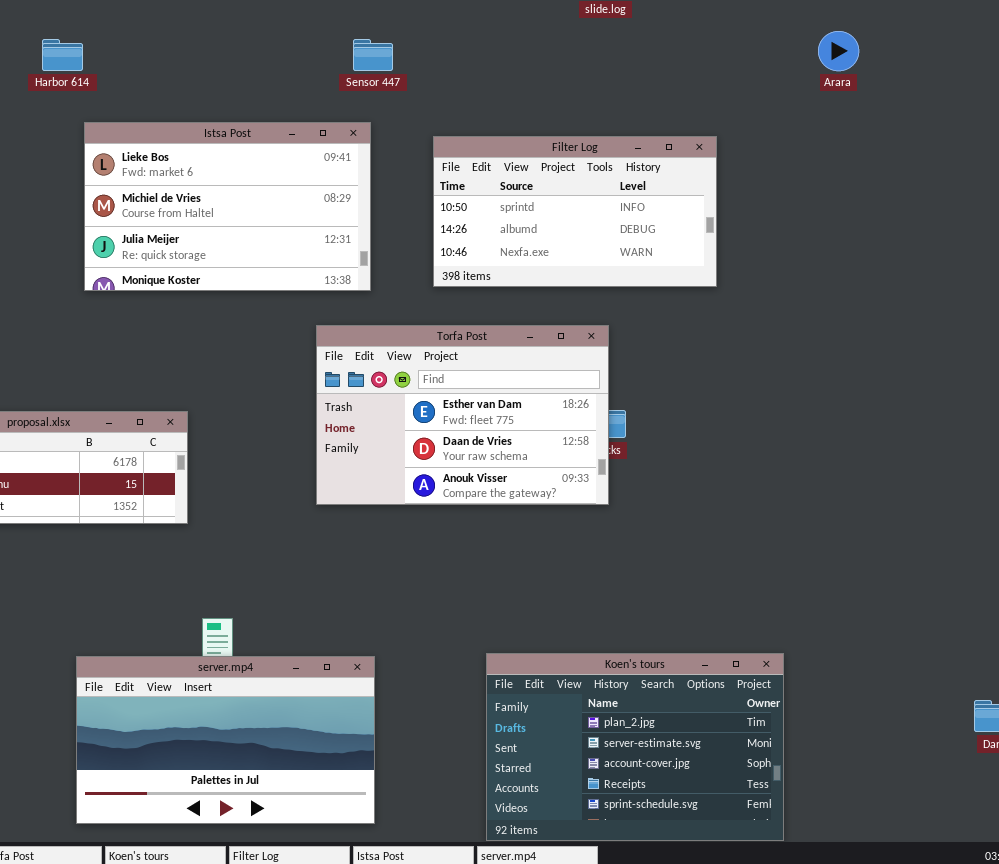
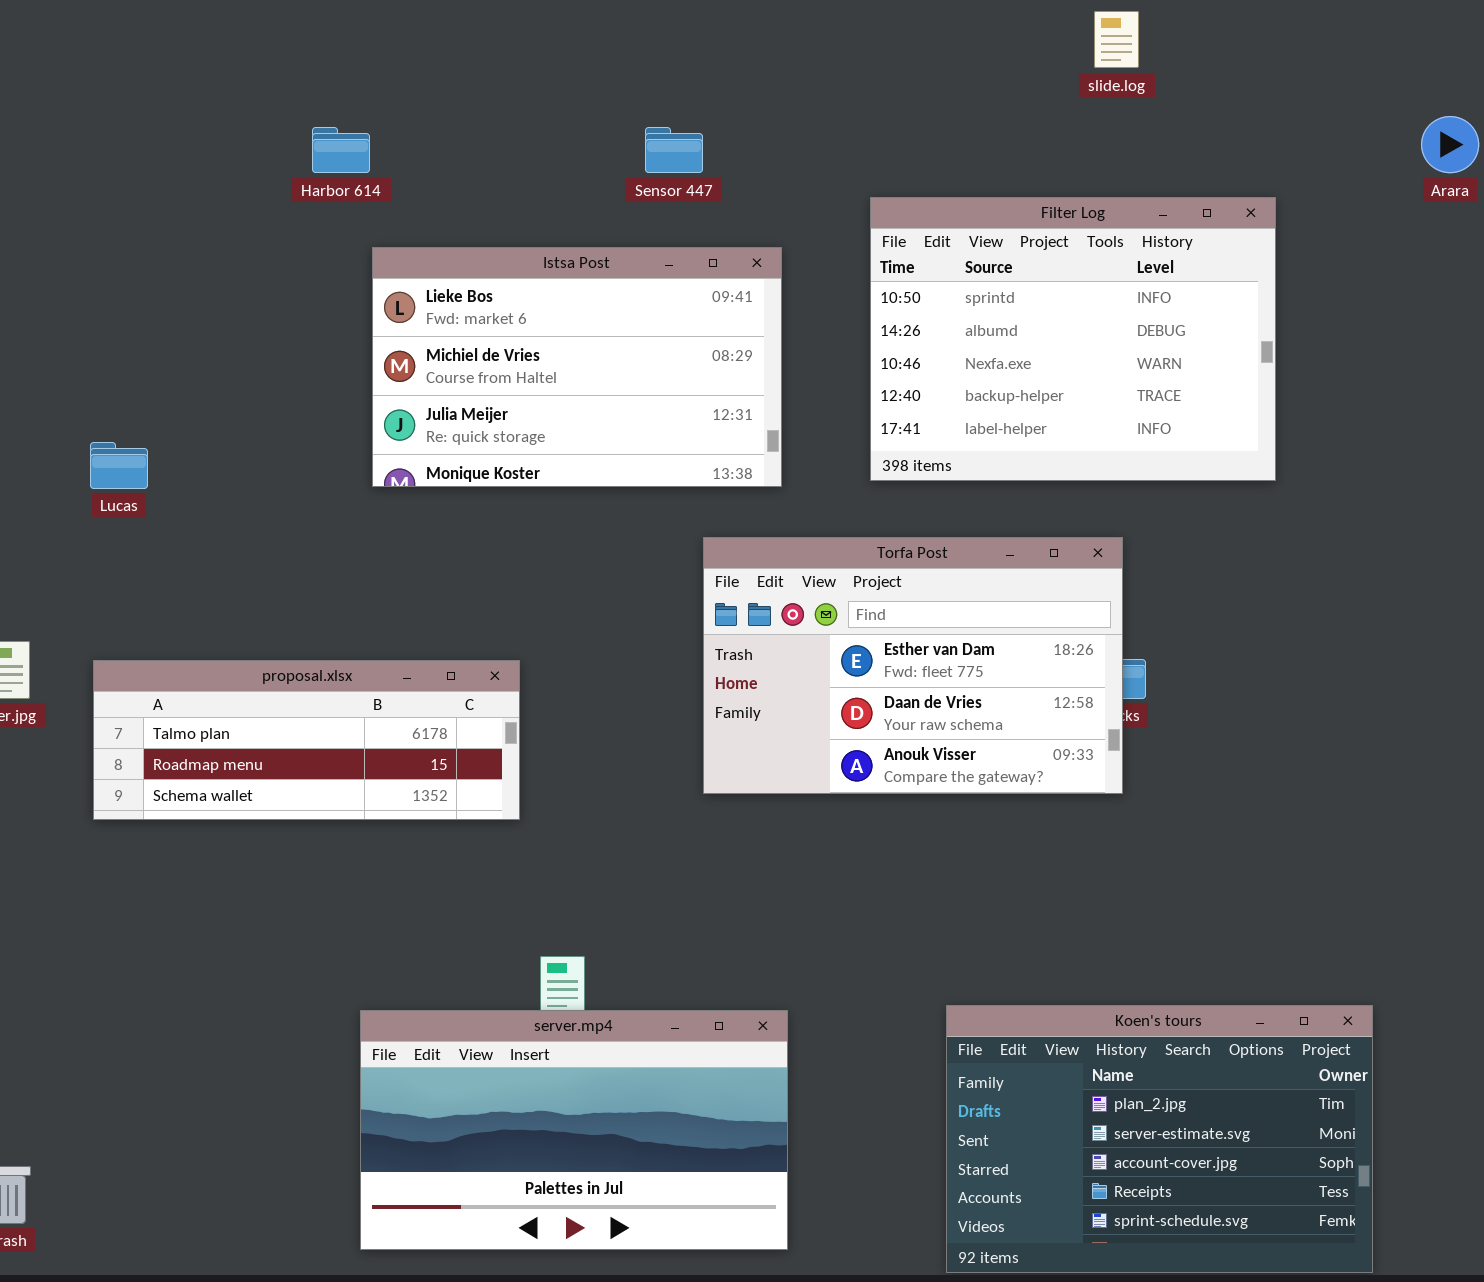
Sensor 447: [353,39,393,71] -> [645,127,703,173], moved
Filter Log: [433,136,717,287] -> [870,197,1276,481], resized

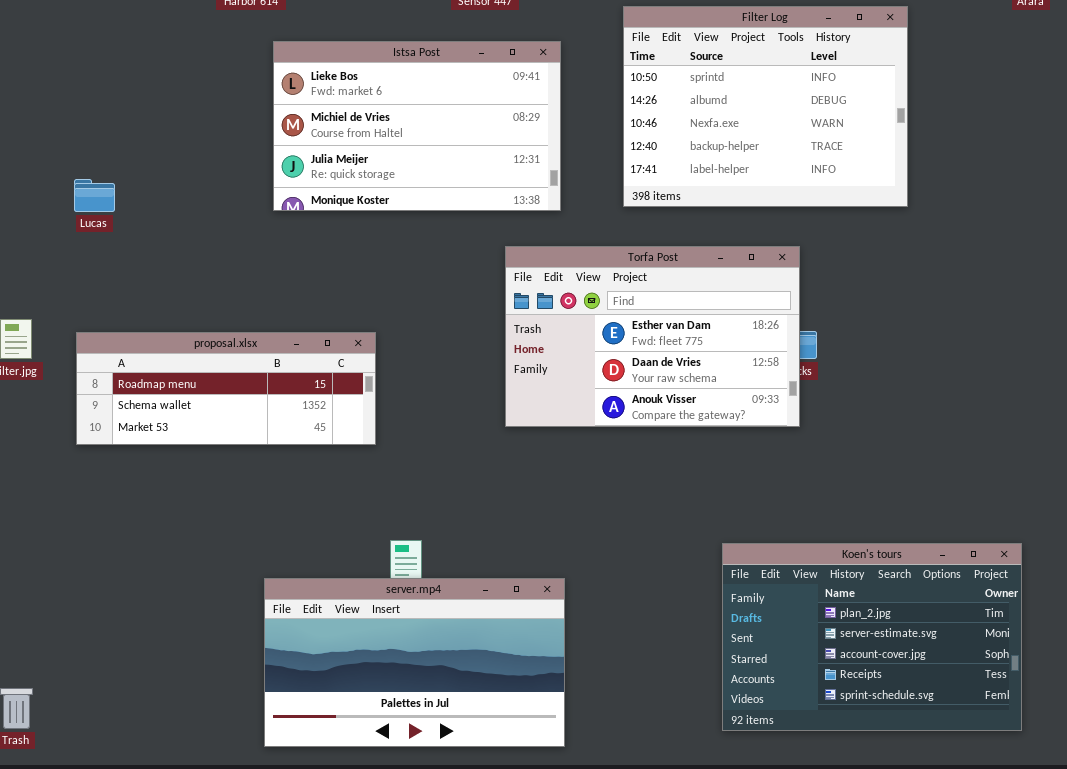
proposal.xlsx: [93,660,520,820] -> [76,332,376,445], scrolled down 1 row
Koen's tours: [946,1005,1373,1273] -> [722,543,1022,731], moved

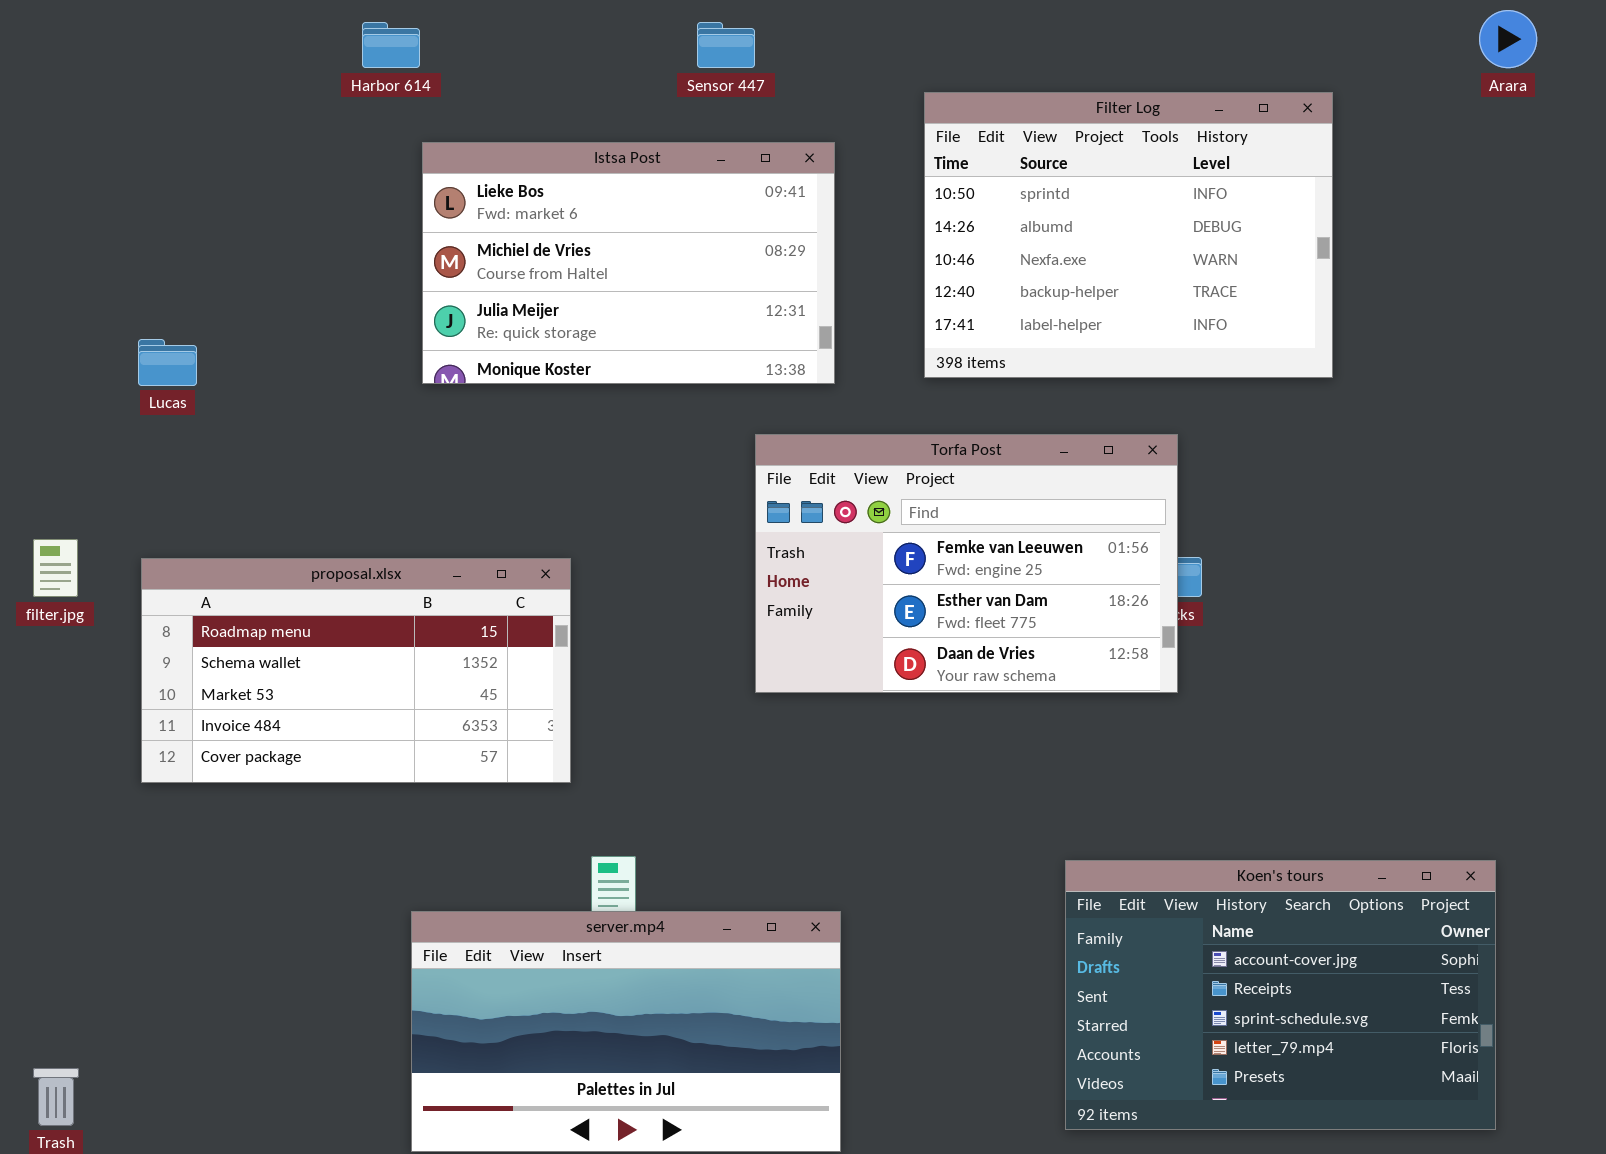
Torfa Post: [505,246,800,427] -> [755,434,1178,693], scrolled up 1 row
proposal.xlsx: [76,332,376,445] -> [141,558,571,783], resized
Koen's tours: [722,543,1022,731] -> [1065,860,1496,1130], scrolled down 2 rows

